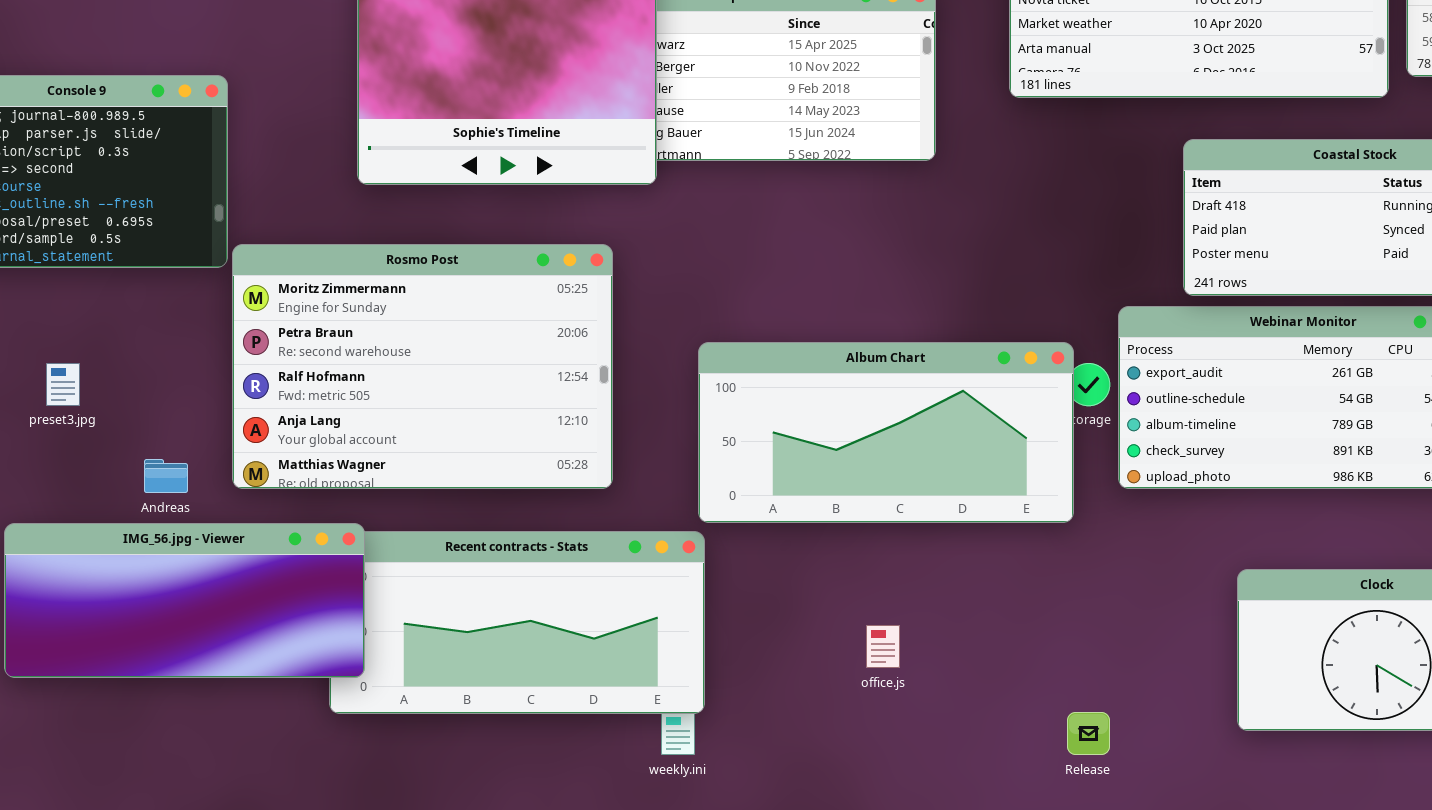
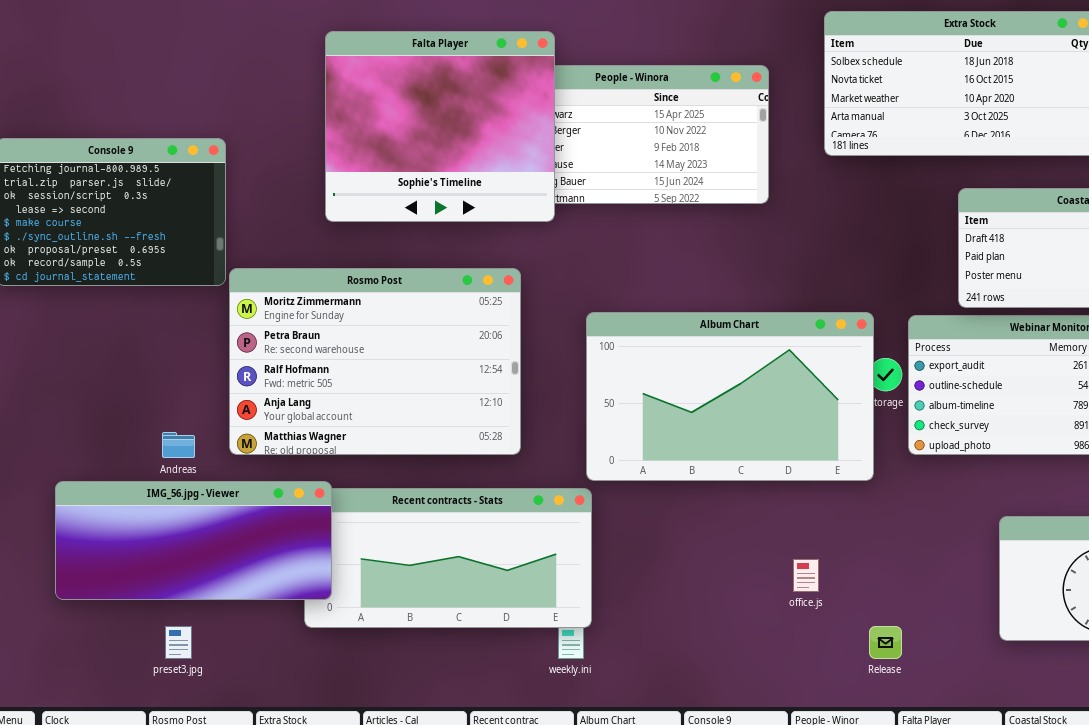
Album Chart: [698,342,1074,523] -> [586,312,874,481], resized
preset3.jpg: [46,363,80,406] -> [165,626,192,659], moved
office.js: [866,625,900,668] -> [793,559,819,592], moved

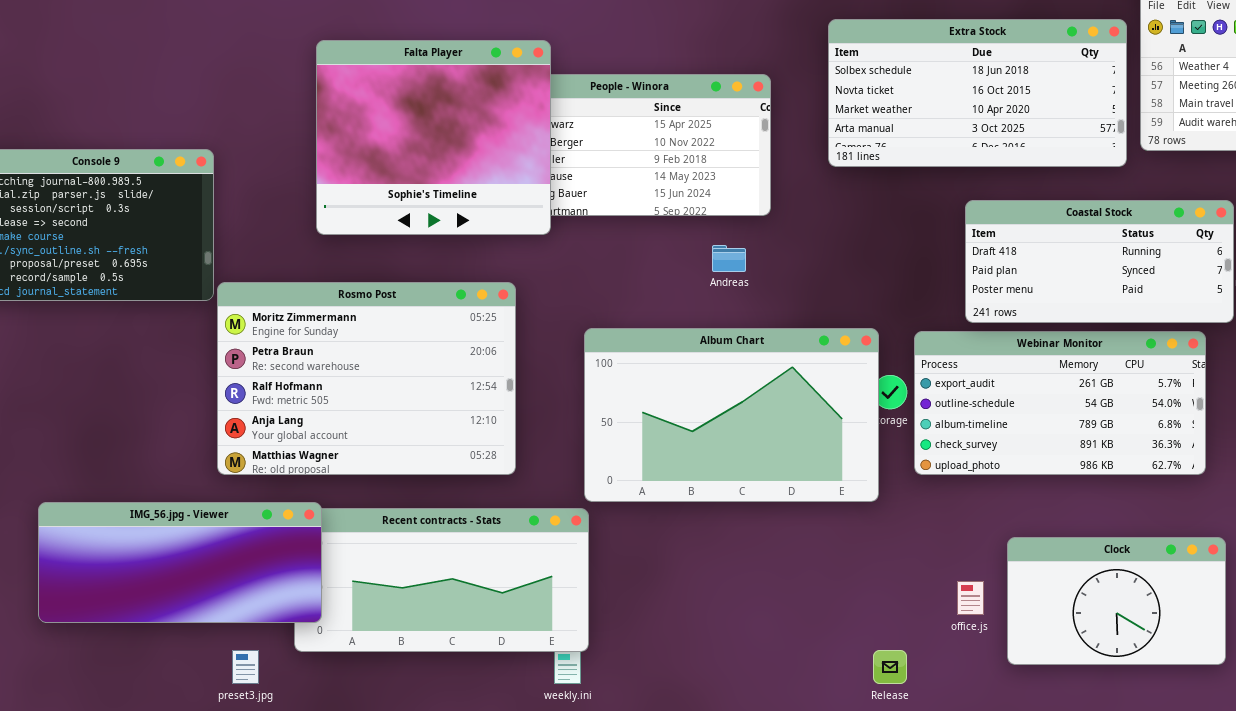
Andreas: [162,432,195,458] -> [712,245,746,272], moved
office.js: [793,559,819,592] -> [957,581,984,615], moved
preset3.jpg: [165,626,192,659] -> [232,650,259,684], moved

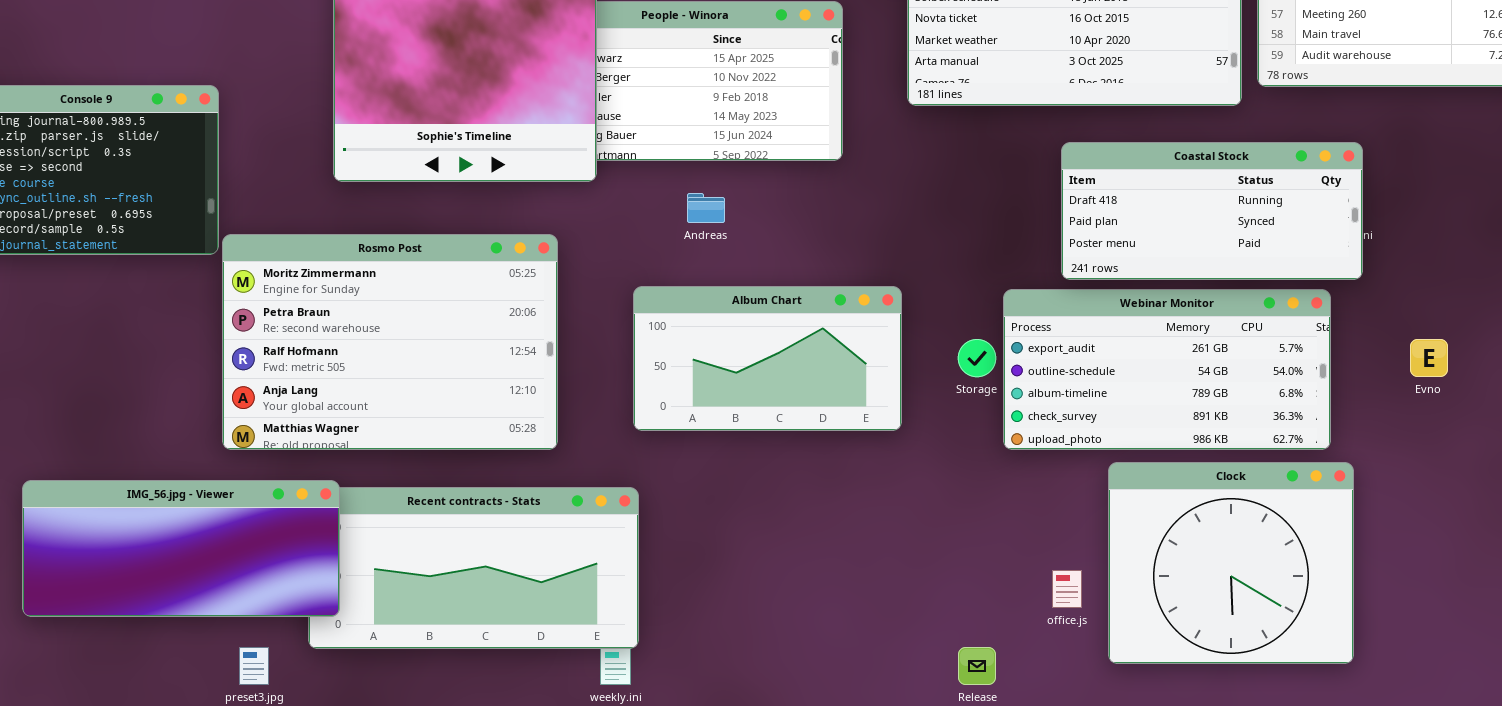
Andreas: [712,245,746,272] -> [687,193,725,223], moved
Album Chart: [584,328,879,502] -> [633,286,902,431], resized
Clock: [1007,537,1226,665] -> [1108,462,1354,664], resized

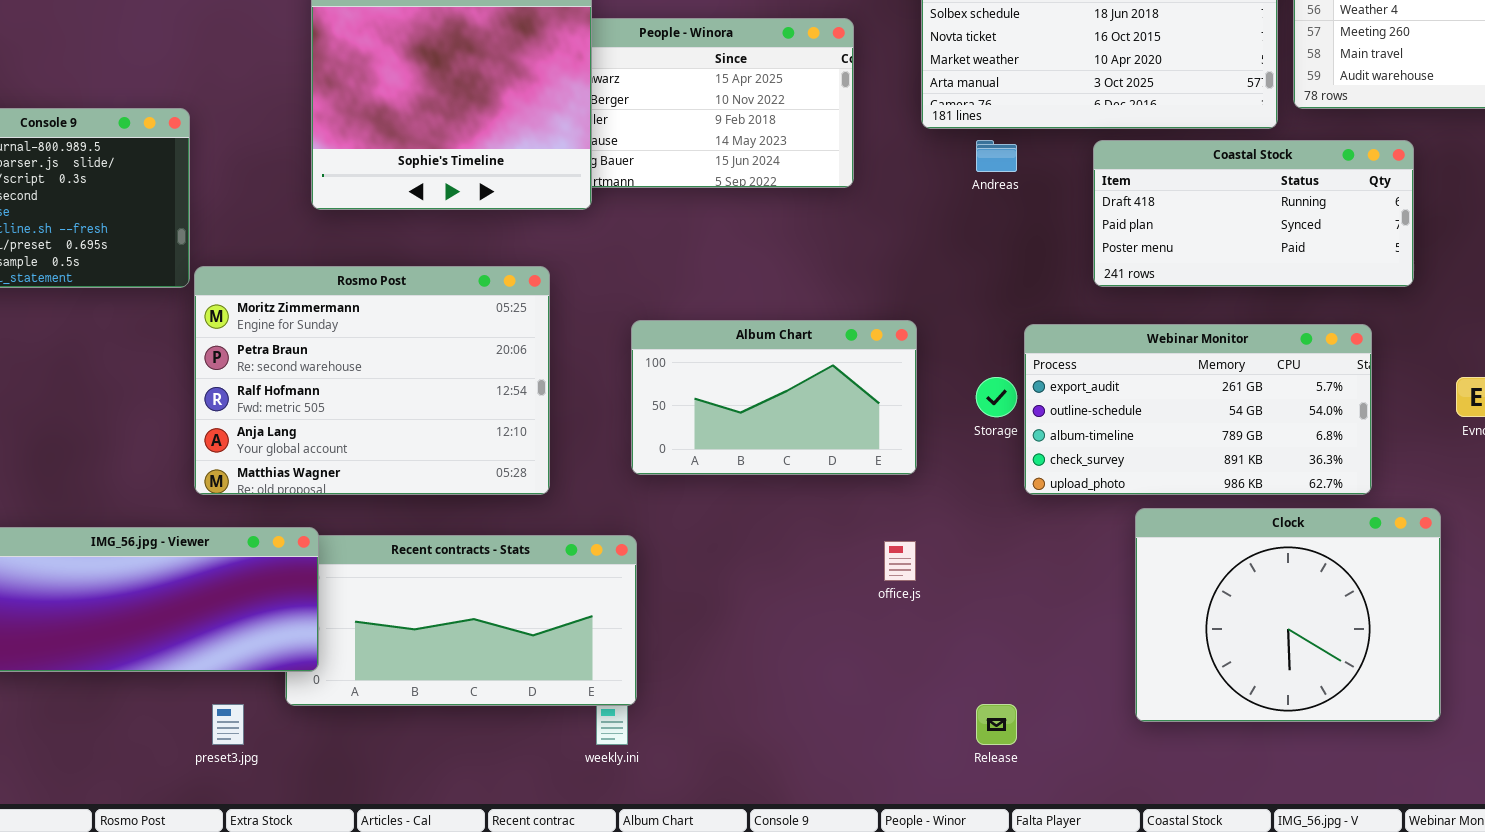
Coastal Stock: [1061,142,1363,280] -> [1093,140,1414,287], moved
Andreas: [687,193,725,223] -> [976,140,1017,172], moved
Clock: [1108,462,1354,664] -> [1135,508,1441,722], resized
office.js: [1052,570,1082,608] -> [884,541,916,581], moved

